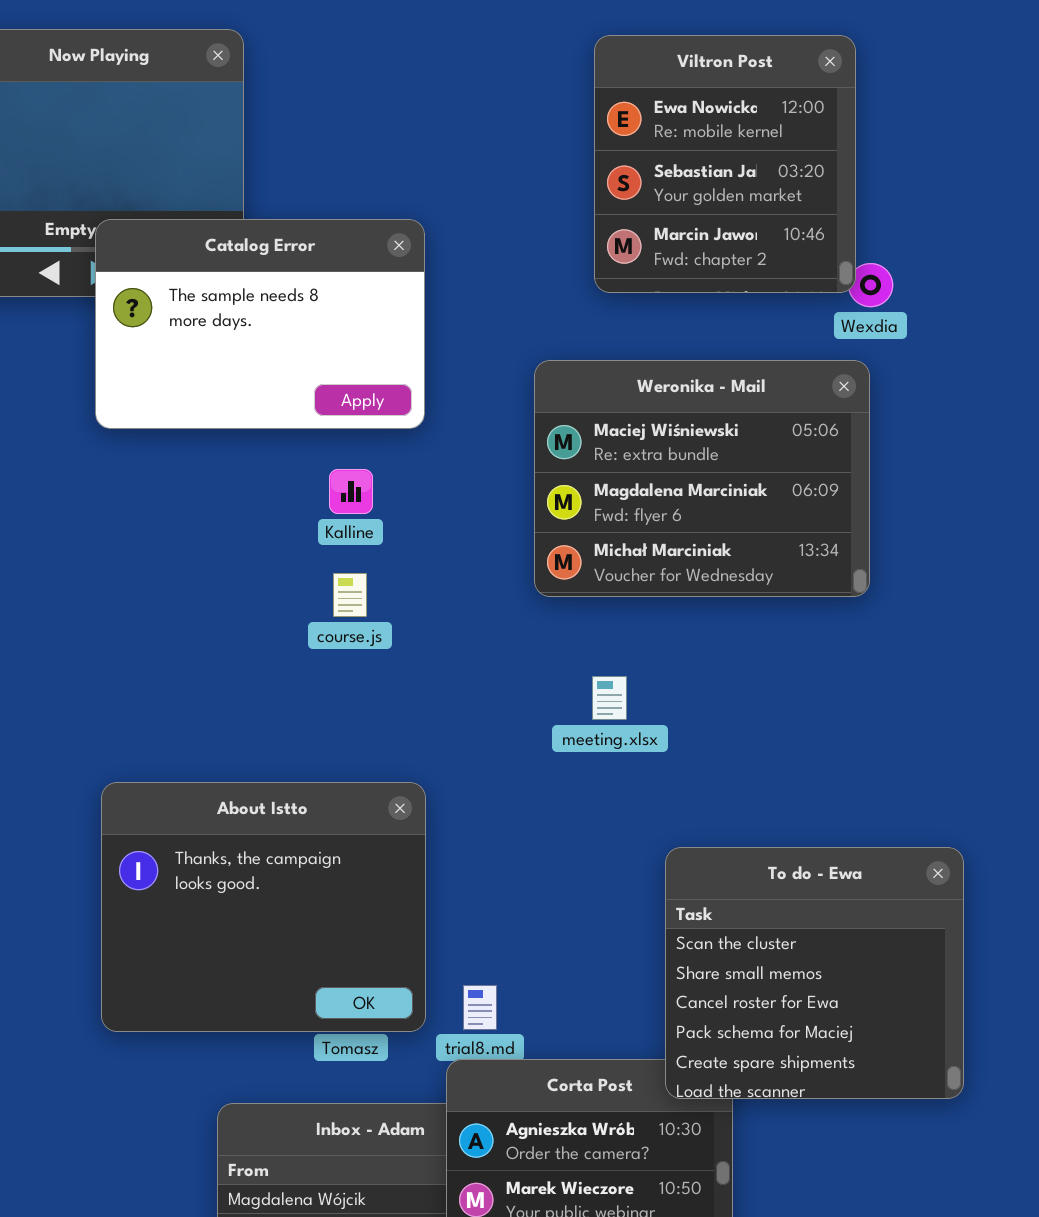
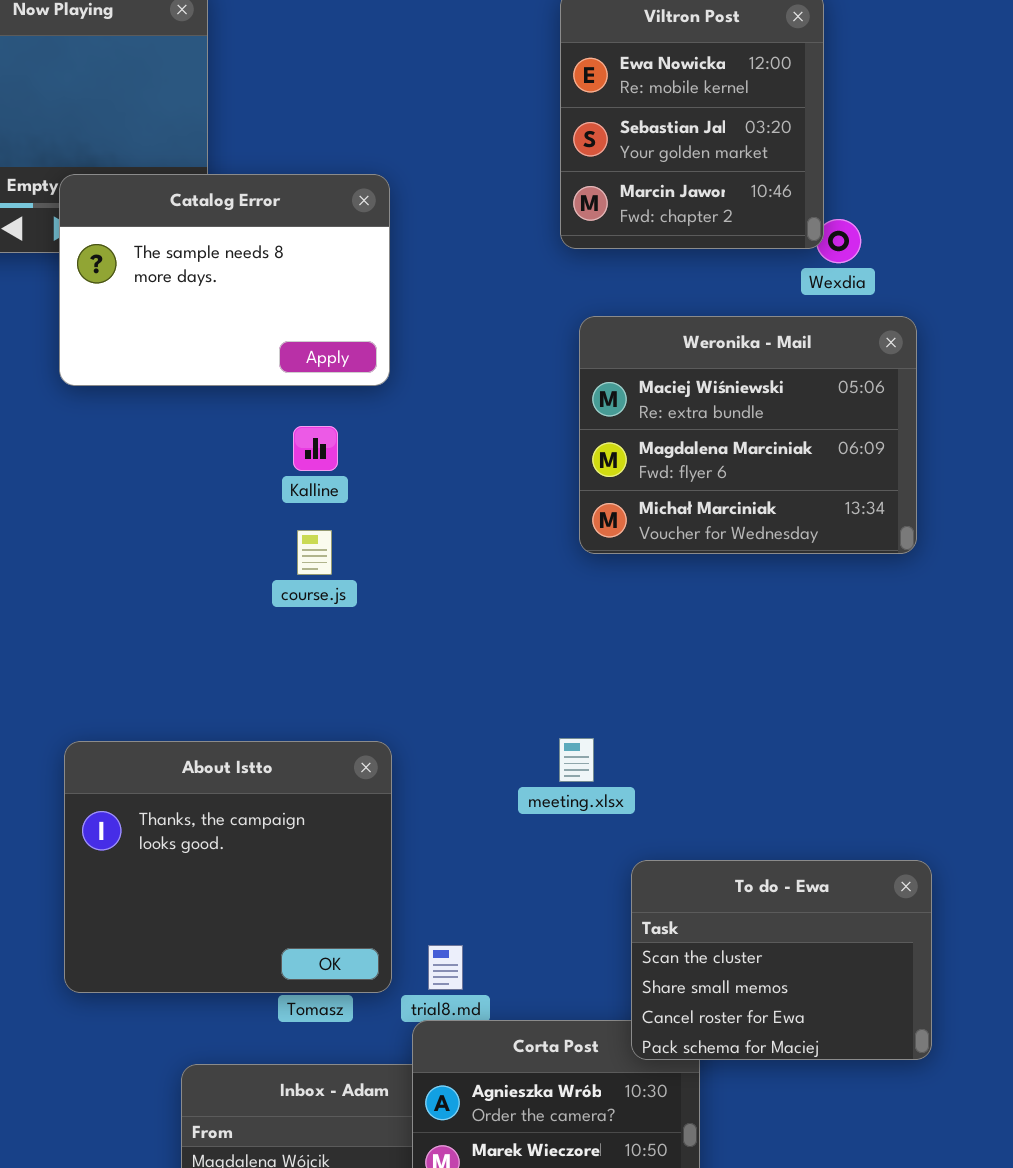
Weronika - Mail: [534,360,870,597] -> [579,316,917,554], moved
meeting.xlsx: [592,676,627,720] -> [559,738,594,782], moved
To do - Ewa: [665,847,964,1099] -> [631,860,932,1060], resized

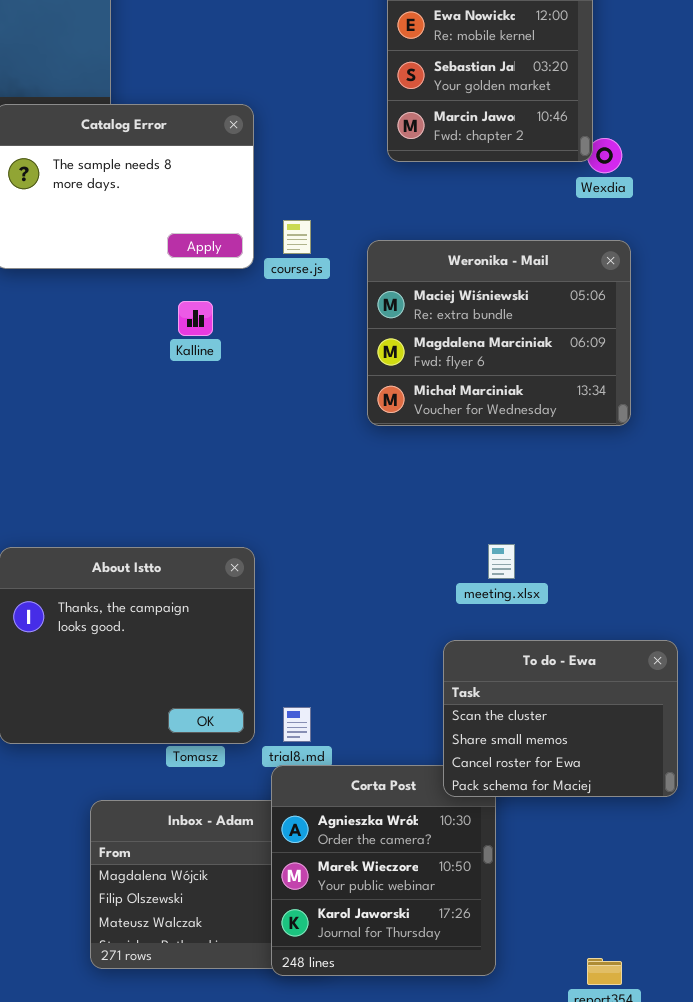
Weronika - Mail: [579,316,917,554] -> [367,240,631,426], moved
course.js: [297,530,332,575] -> [283,220,311,254], moved
meeting.xlsx: [559,738,594,782] -> [488,544,515,579], moved

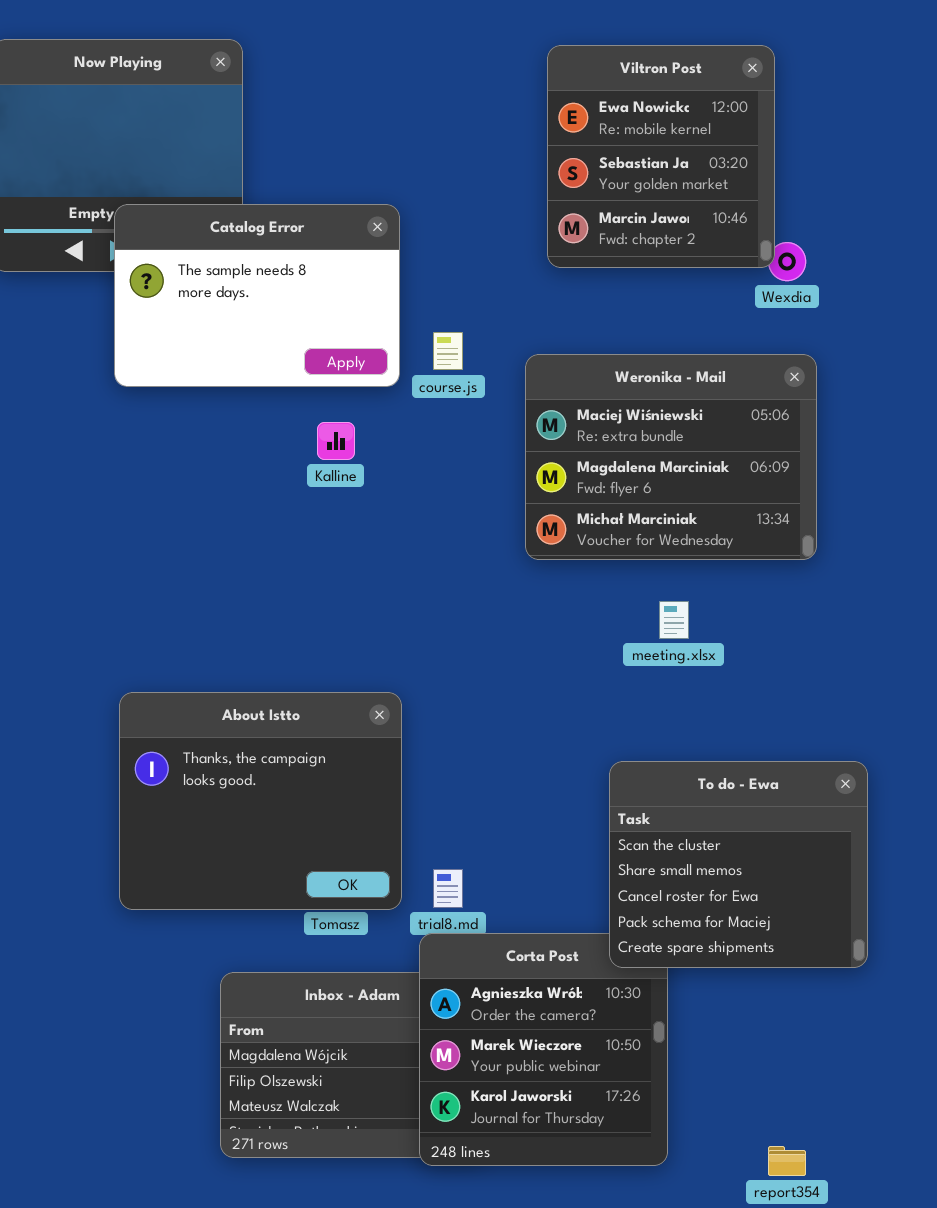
meeting.xlsx: [488,544,515,579] -> [659,601,689,639], moved
To do - Ewa: [443,640,678,797] -> [609,761,868,968], resized

